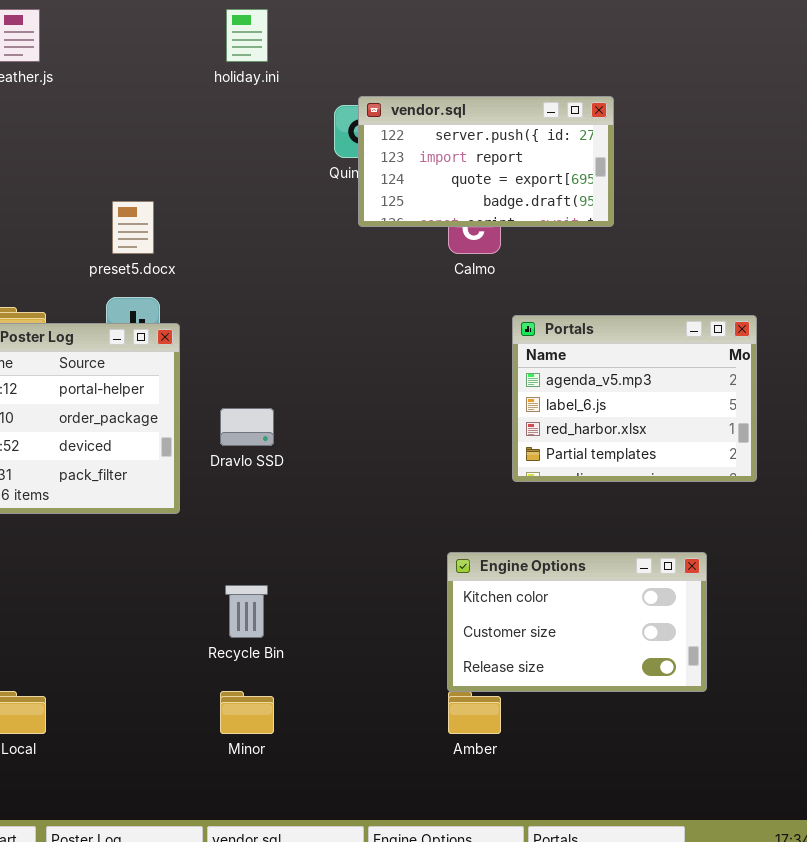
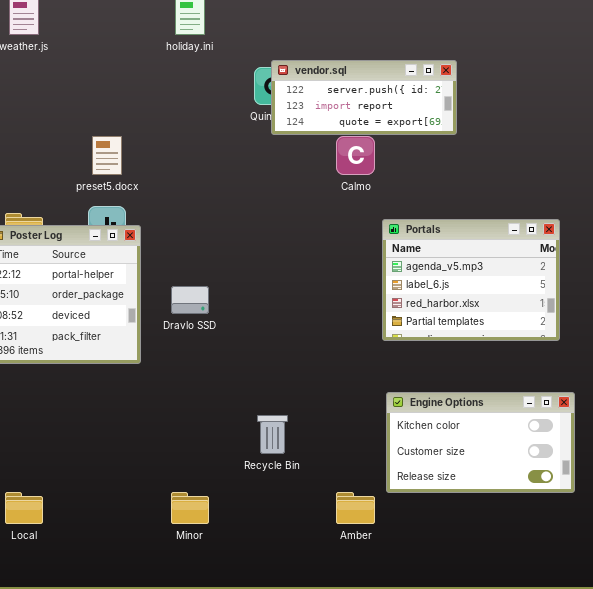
vendor.sql: [358,96,614,227] -> [271,60,457,135], resized
Engine Options: [447,552,707,692] -> [386,392,575,493], moved
Recycle Bin: [225,585,268,638] -> [257,415,288,454], moved

